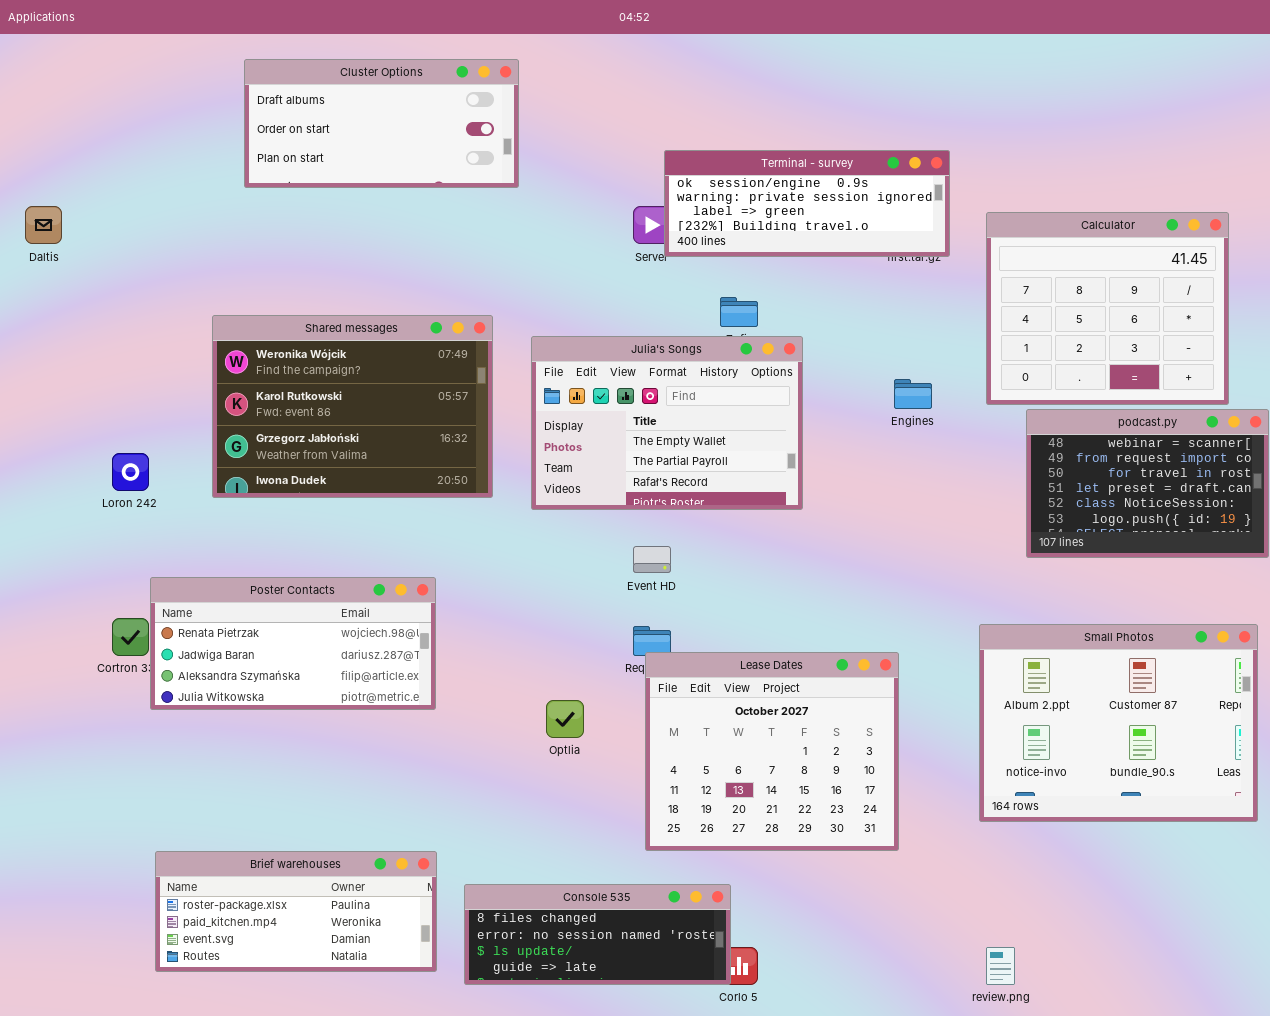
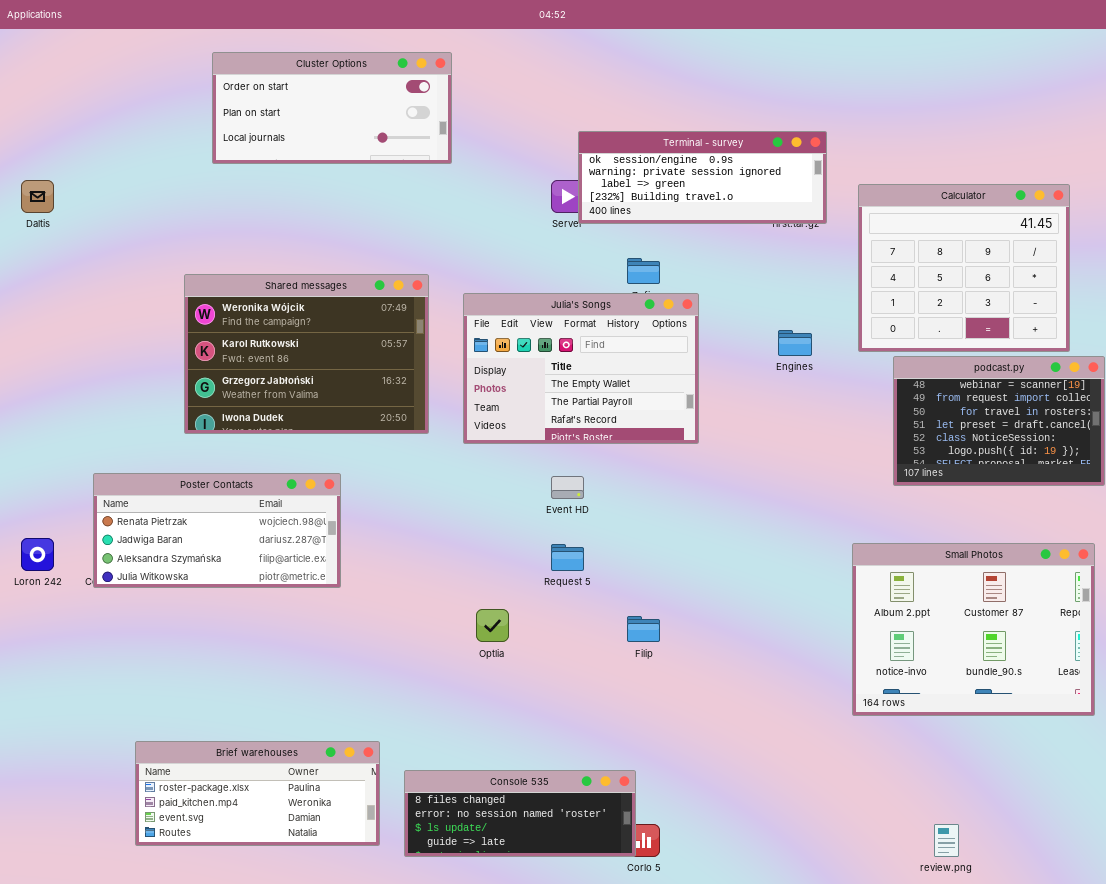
Cluster Options: [244,59,519,188] -> [212,52,452,164], scrolled down 1 row
Loron 242: [112,453,149,491] -> [21,538,54,571], moved
Poster Contacts: [150,577,436,710] -> [93,473,341,588], moved
Lease Dates: [645,652,899,851] -> none, closed
review.png: [986,947,1015,985] -> [934,824,959,857], moved

